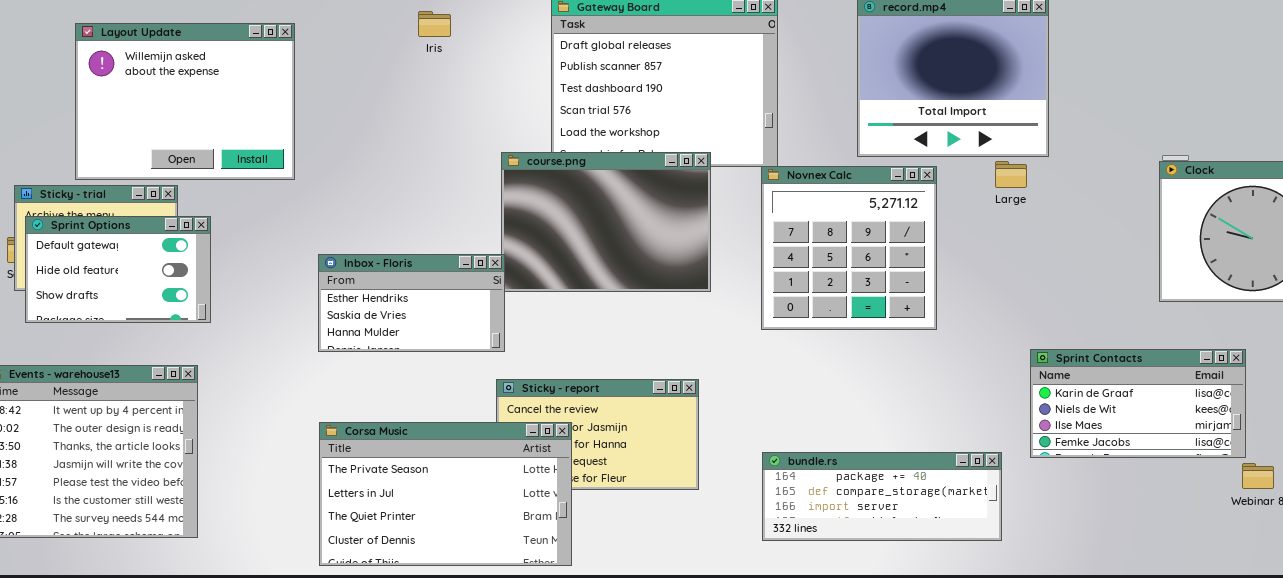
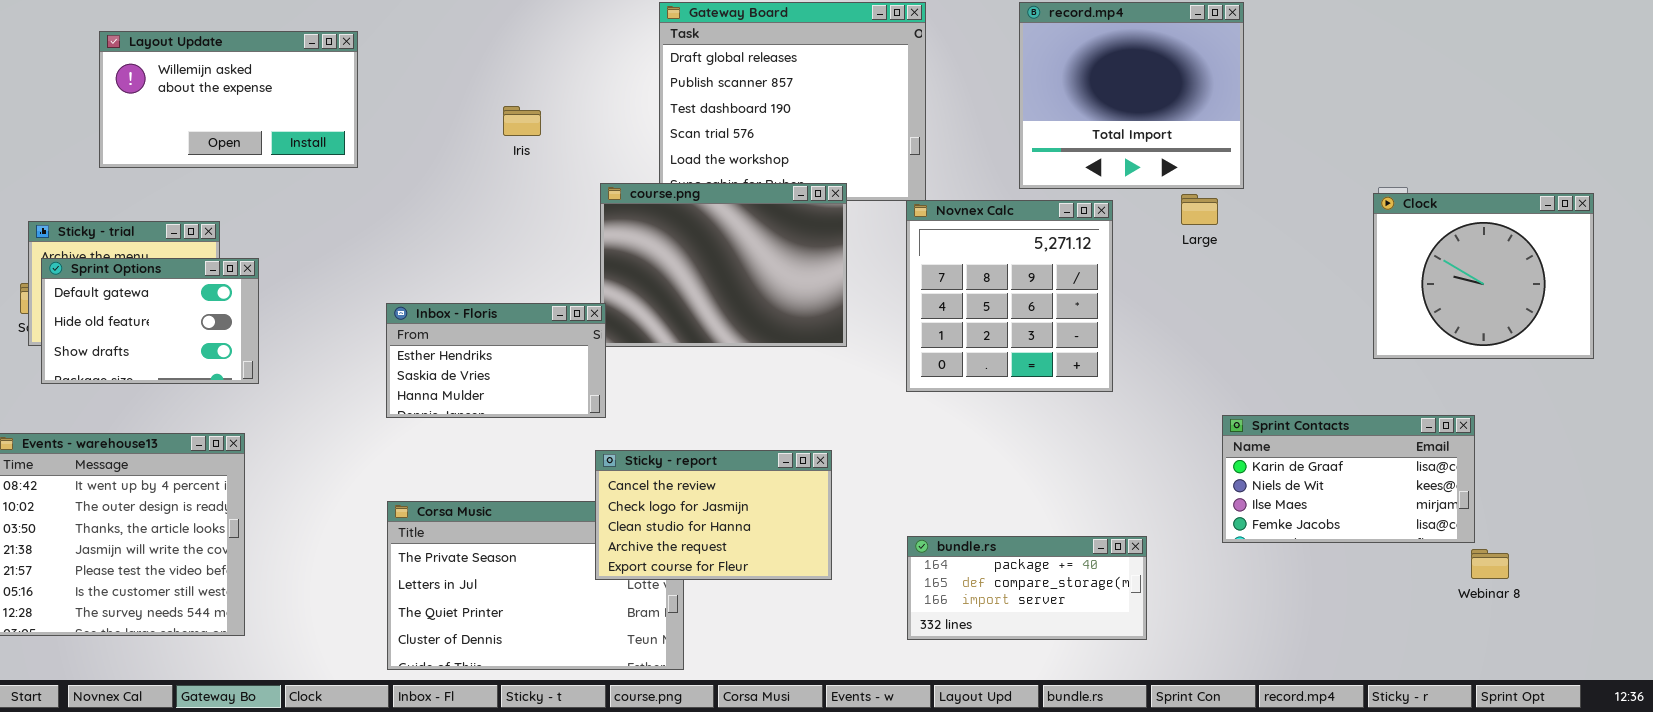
Iris: [418,11,451,37] -> [503,106,541,136], moved
Layout Update: [75,23,295,180] -> [99,31,358,168], resized
Sticky - report: [496,379,699,490] -> [595,450,832,580], raised
bundle.rs: [762,452,1002,541] -> [907,536,1147,640], resized

